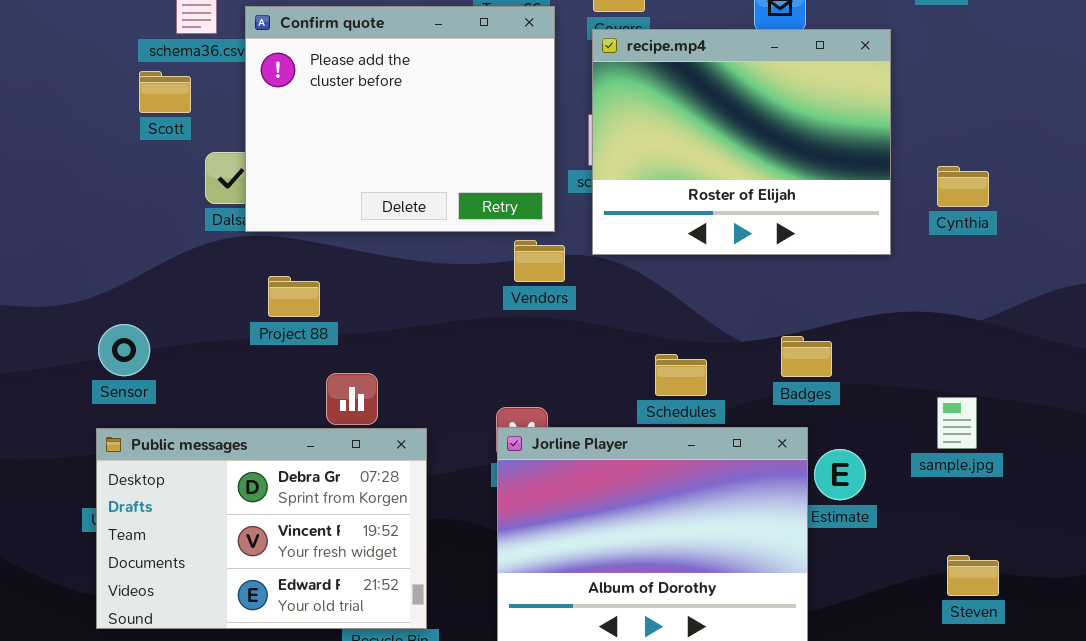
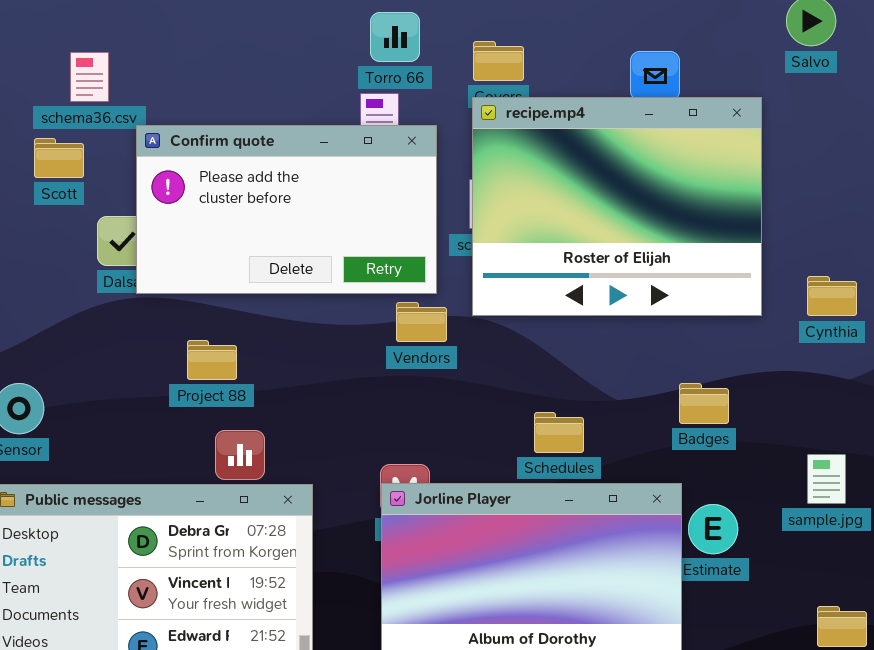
Confirm quote: [245,6,555,232] -> [136,125,437,294], resized
Cynthia: [937,166,989,207] -> [807,276,857,316], moved
Project 88: [268,276,320,317] -> [187,340,237,380], moved
Badges: [781,336,832,377] -> [679,383,729,424], moved

